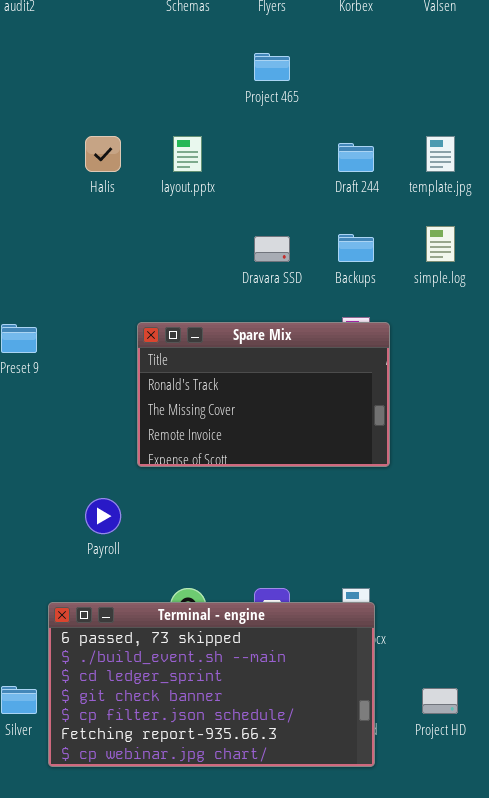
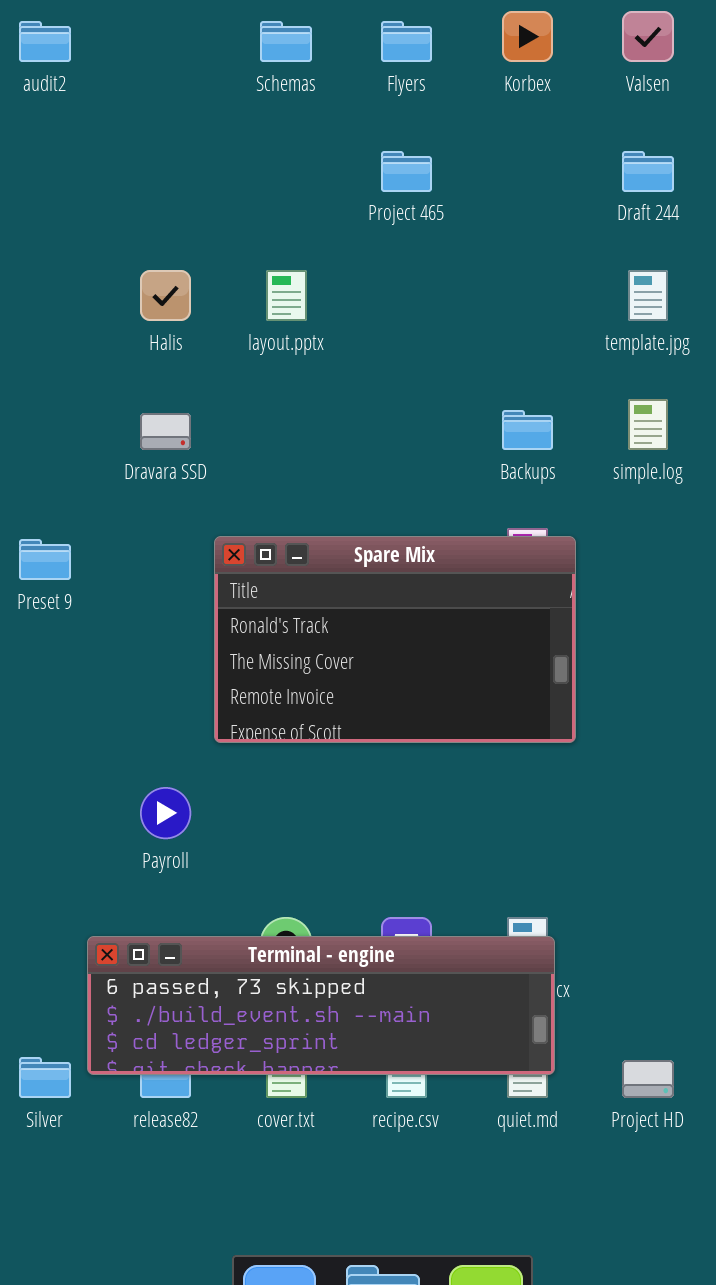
Draft 244: [338,143,374,172] -> [622,151,674,192], moved
Dravara SSD: [254,236,290,262] -> [140,413,191,450], moved
Terminal - engine: [48,602,375,767] -> [87,936,555,1075], resized

